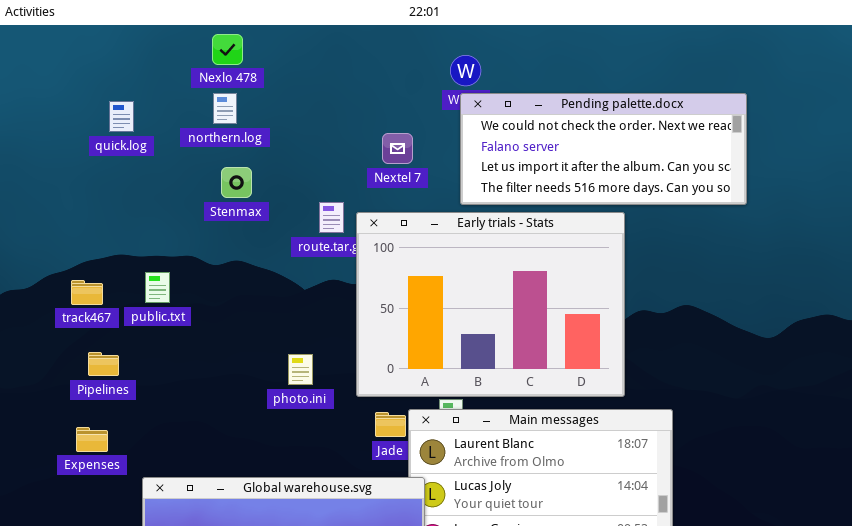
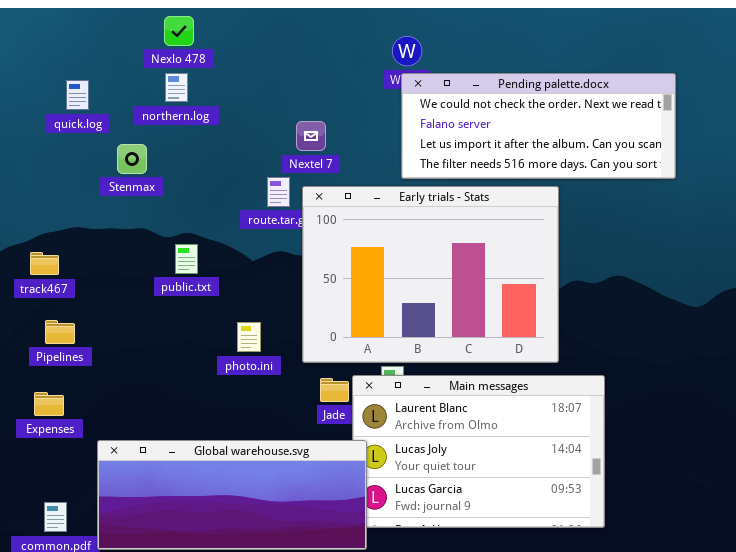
Nextel 7: [382,133,413,164] -> [296,121,326,151], moved
Stenmax: [221,167,252,198] -> [117,144,147,174], moved
public.txt: [145,272,170,303] -> [175,244,198,274], moved

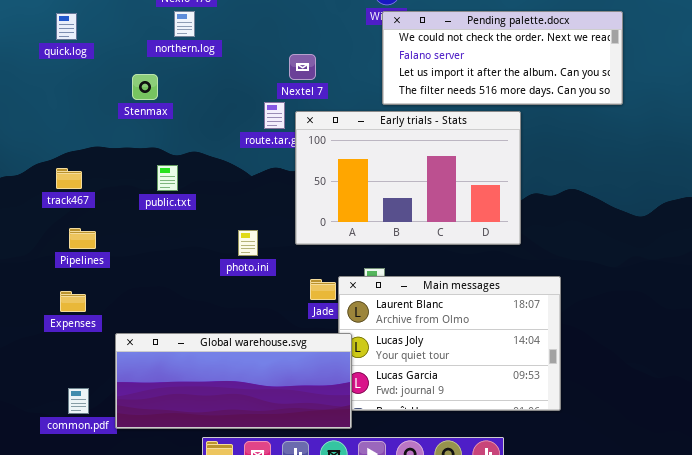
quick.log: [66,80,89,110] -> [56,13,77,40], moved
Early trials - Stats: [302,186,559,363] -> [295,111,521,245], resized
public.txt: [175,244,198,274] -> [157,165,178,191], moved

